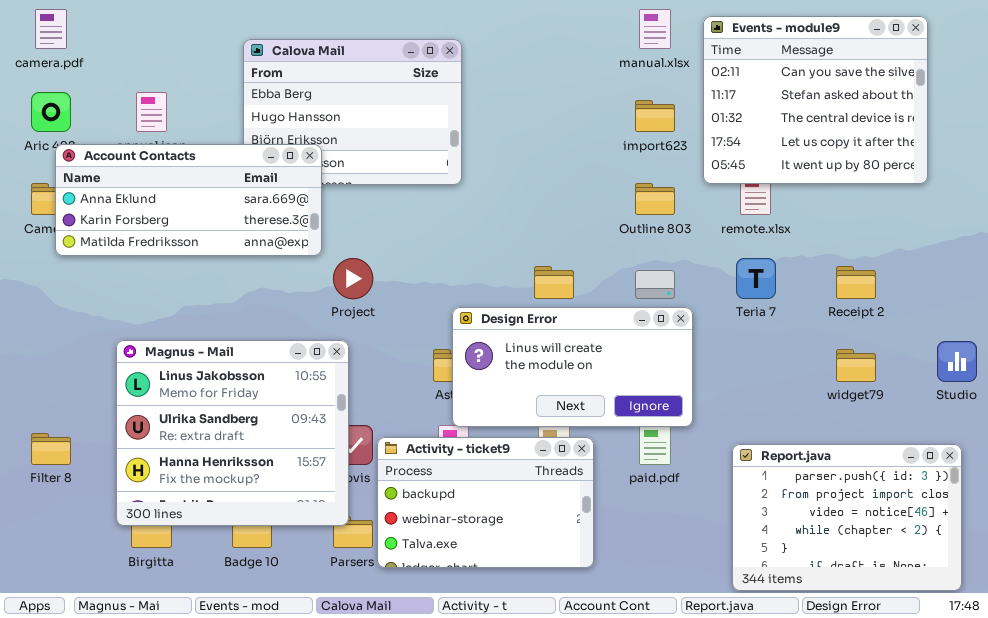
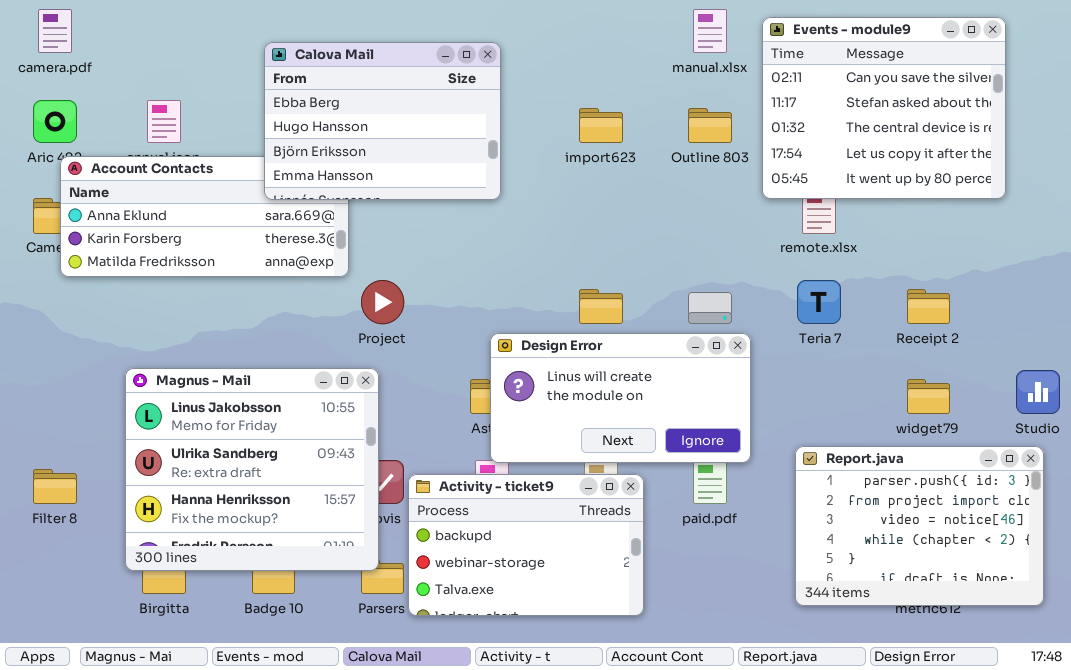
Calova Mail: [243,39,462,185] -> [264,42,501,200], raised
import623: [635,100,675,132] -> [579,108,623,143], moved
Outline 803: [635,183,675,215] -> [688,108,732,143], moved
Report.java: [732,444,962,591] -> [795,446,1044,606], moved

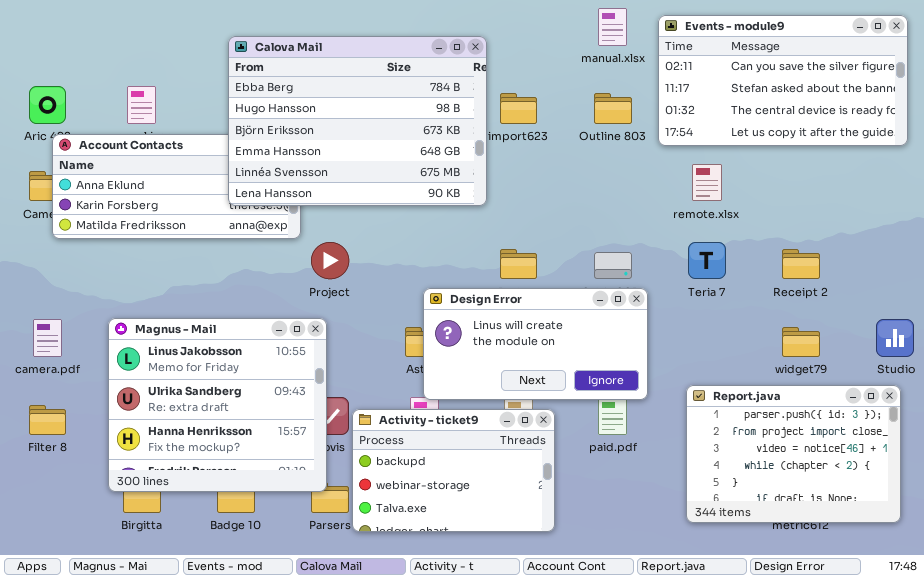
camera.pdf: [38,9,72,53] -> [33,319,62,357], moved
Events - module9: [762,17,1006,199] -> [658,15,908,146], resized
Calova Mail: [264,42,501,200] -> [228,36,487,206], resized

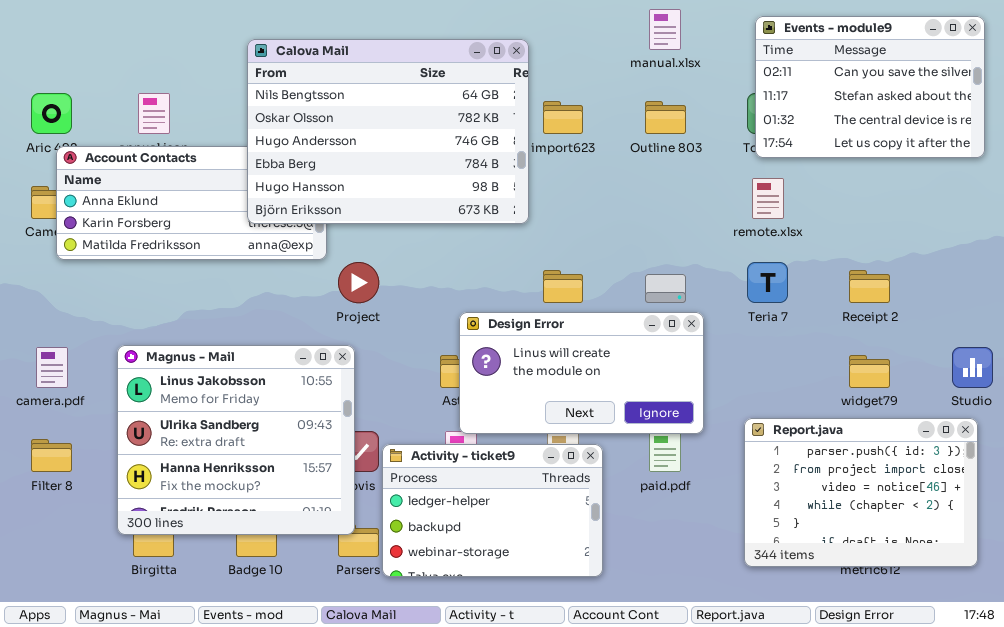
Events - module9: [658,15,908,146] -> [755,16,985,158], resized
Calova Mail: [228,36,487,206] -> [247,39,529,224], scrolled up 3 rows
Activity - ticket9: [352,409,555,532] -> [382,444,603,577], scrolled up 1 row

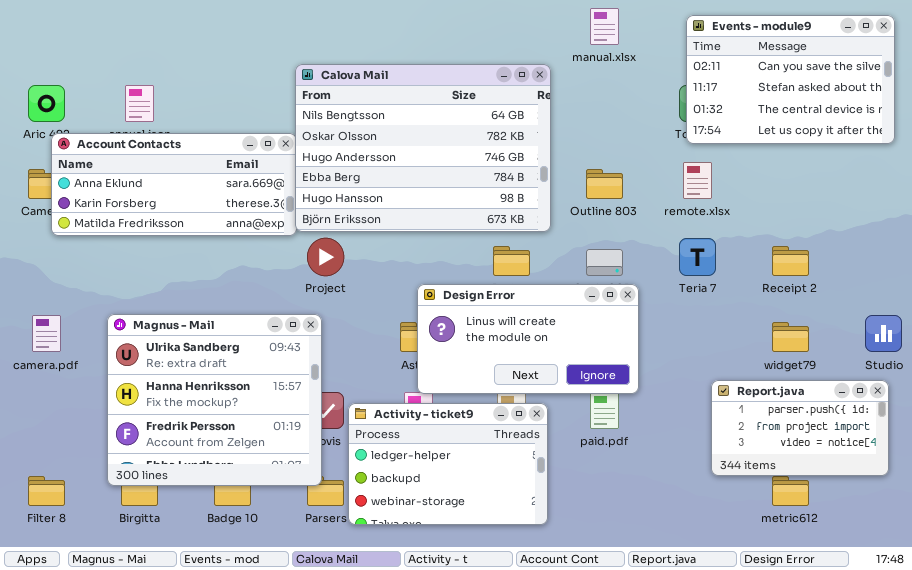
Calova Mail: [247,39,529,224] -> [295,64,551,232], moved
Outline 803: [645,101,686,134] -> [586,169,623,199], moved
Magnus - Mail: [117,345,355,535] -> [107,314,322,486], scrolled down 1 row
Report.java: [744,418,978,567] -> [711,380,889,476], resized
Filter 8: [31,439,72,472] -> [28,476,65,506], moved

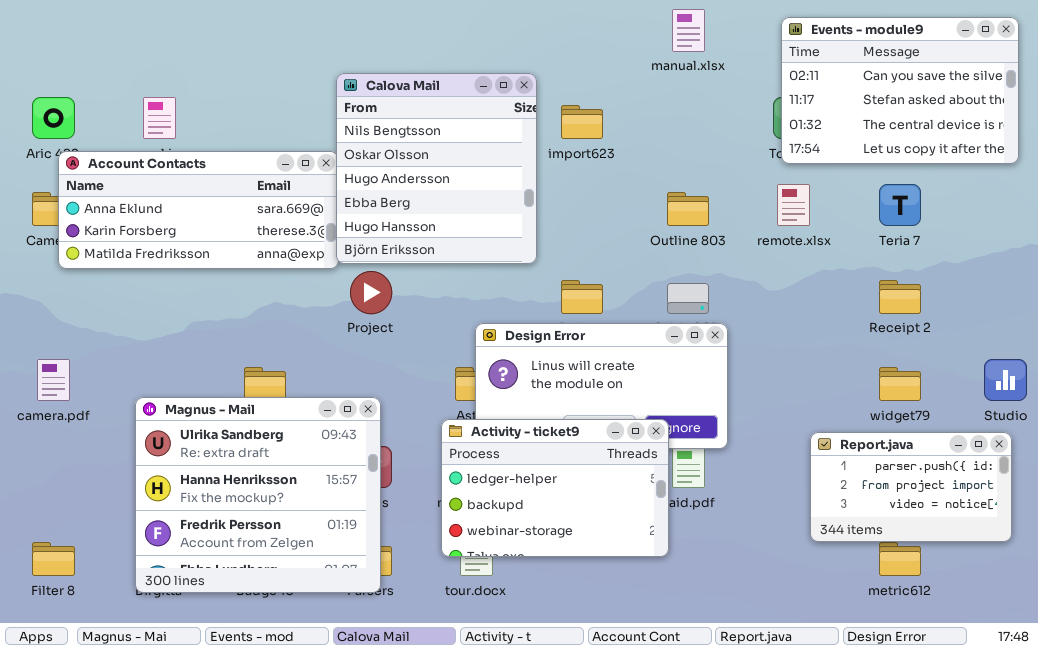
Calova Mail: [295,64,551,232] -> [336,73,537,264], resized
Teria 7: [679,238,716,276] -> [879,184,921,226], moved
Magnus - Mail: [107,314,322,486] -> [135,397,381,593], moved
Activity - ticket9: [348,403,548,525] -> [441,419,669,557], moved

